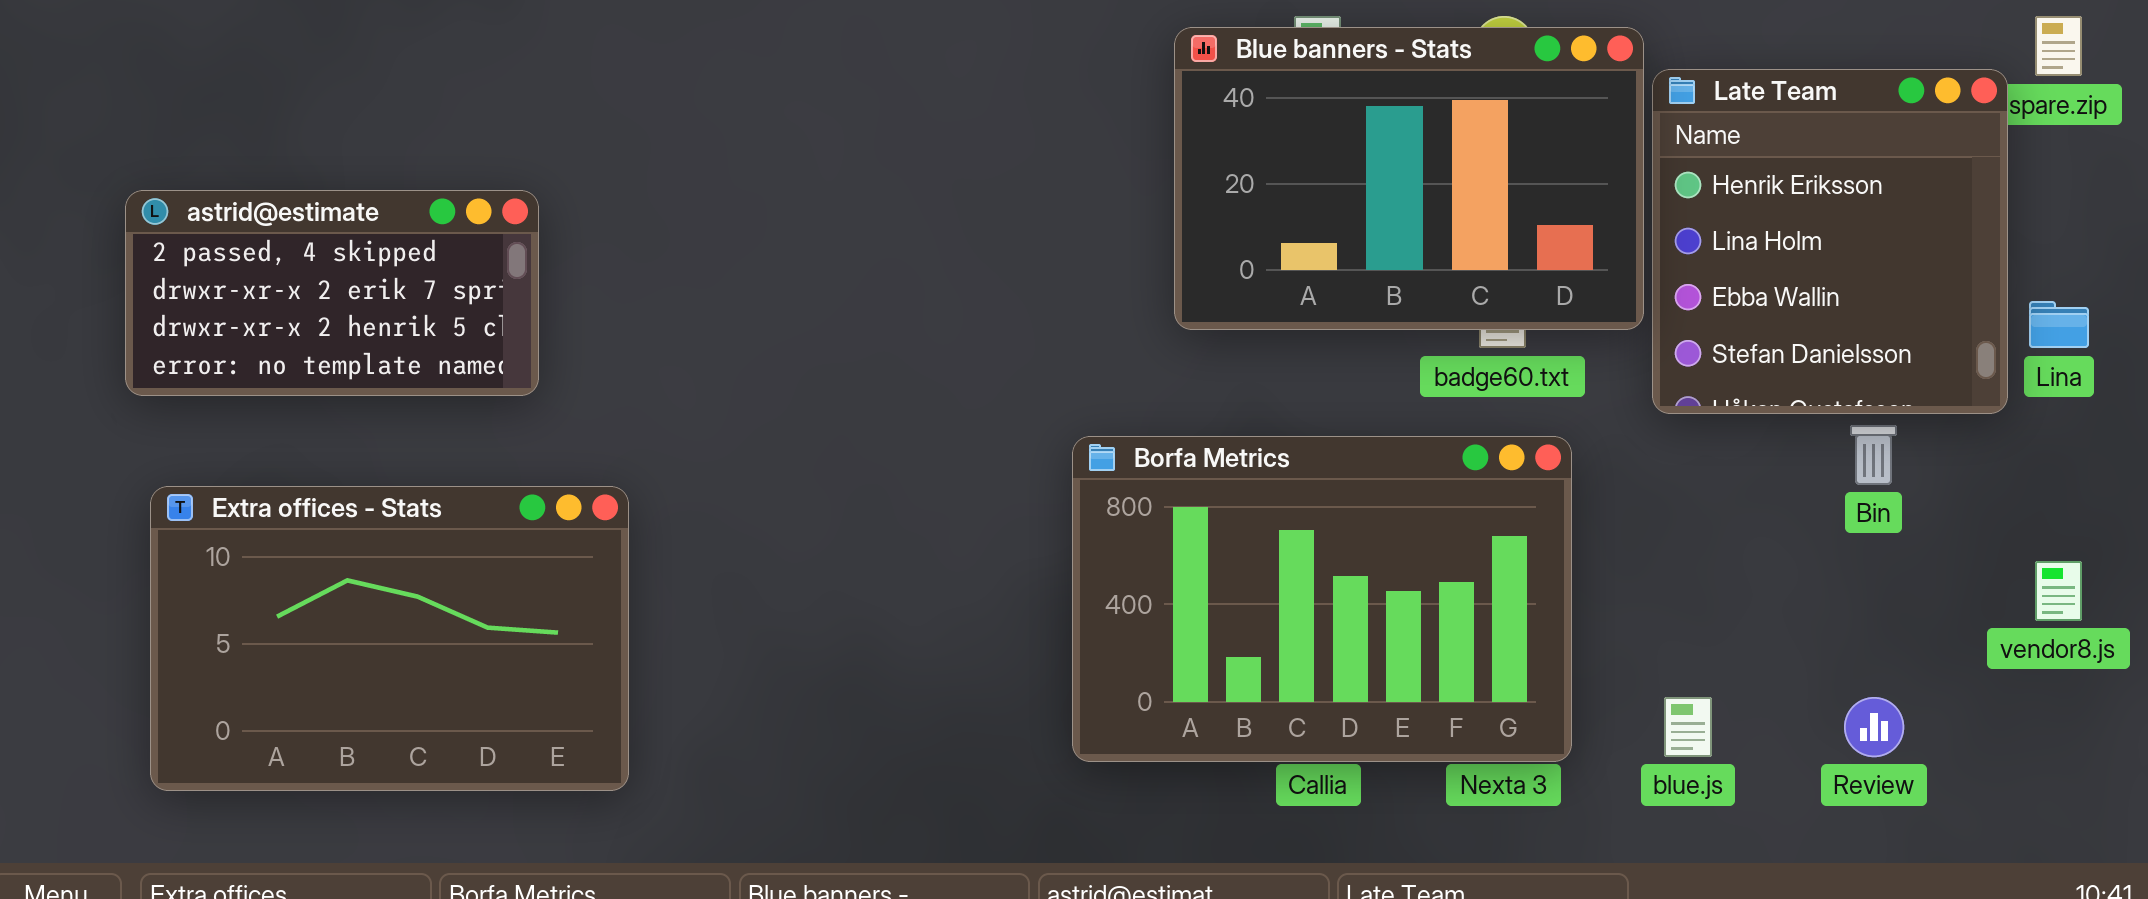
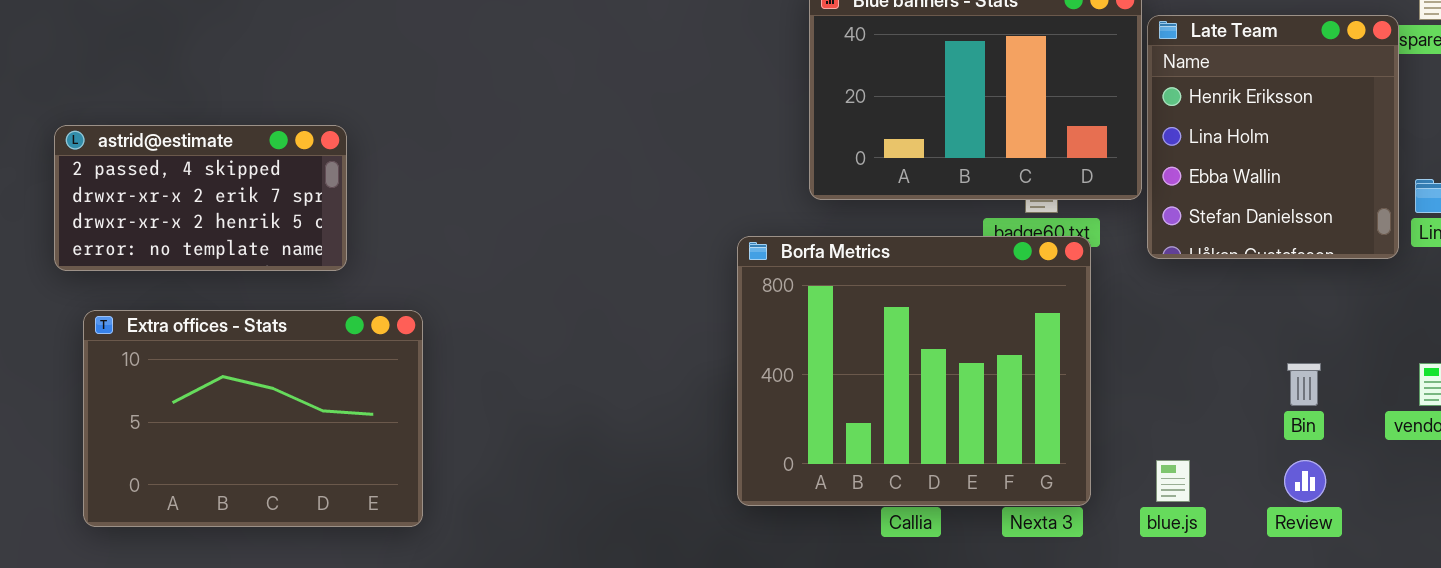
astrid@estimate: [125,190,539,396] -> [54,125,347,271], moved
Bin: [1850,425,1897,485] -> [1287,363,1321,406], moved
Borfa Metrics: [1072,436,1572,762] -> [737,236,1091,506], resized

